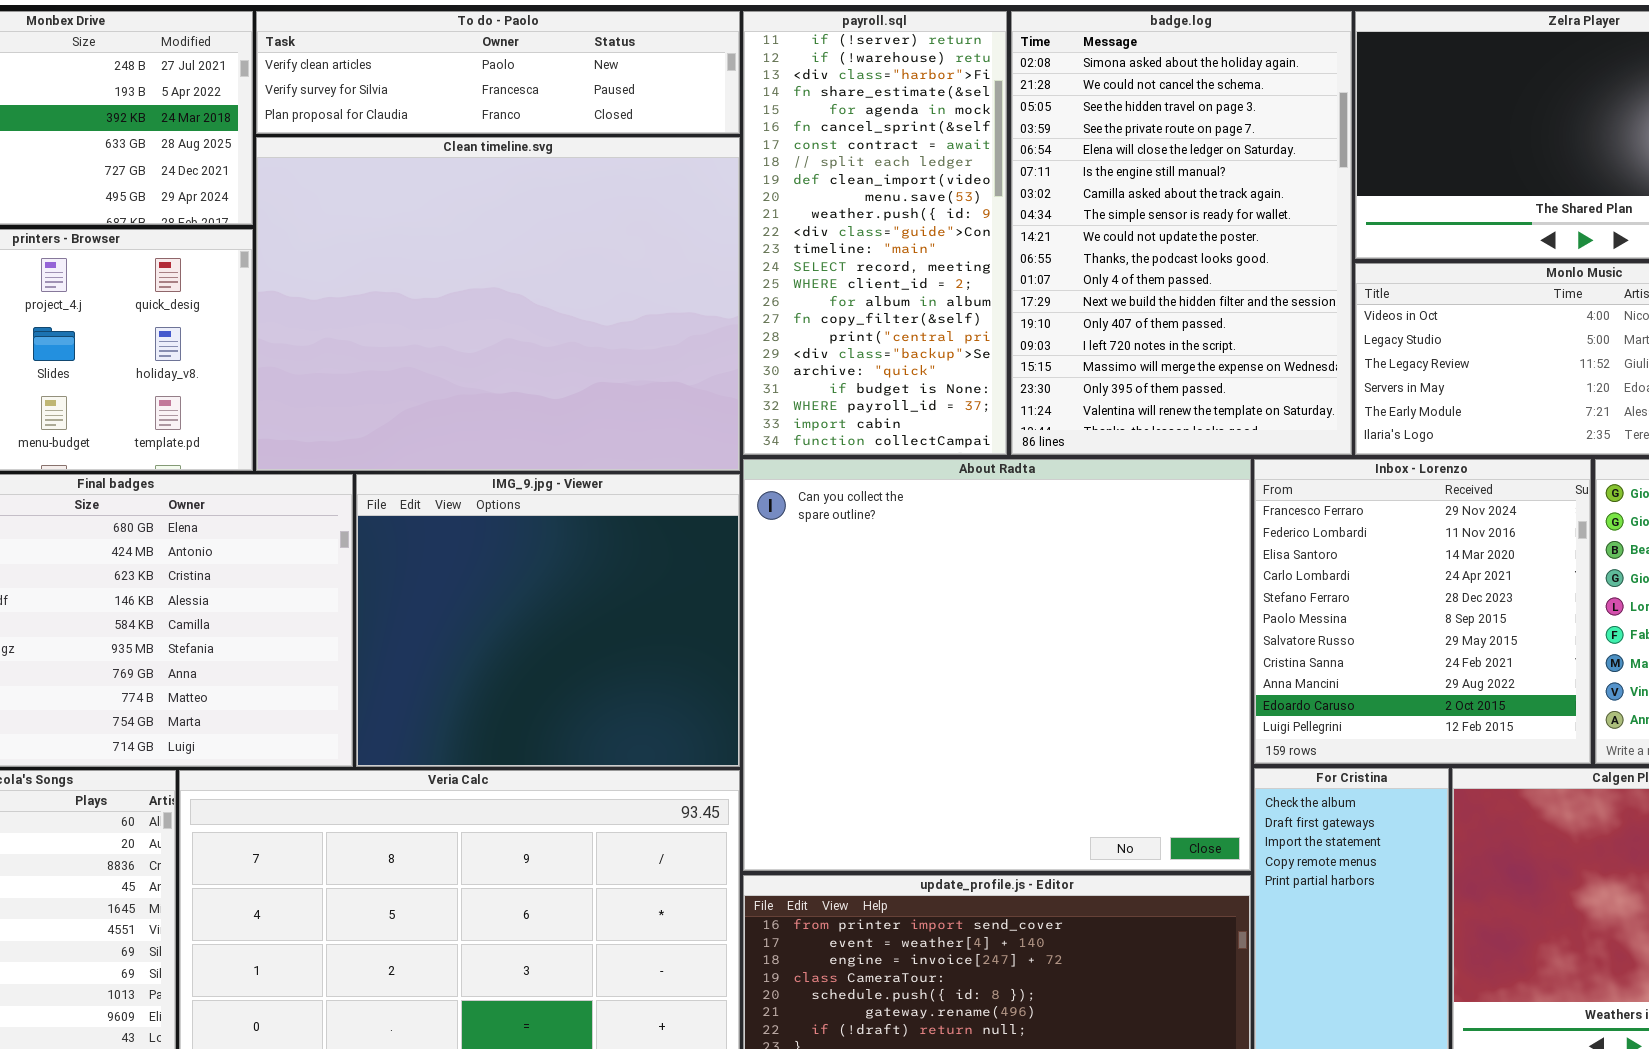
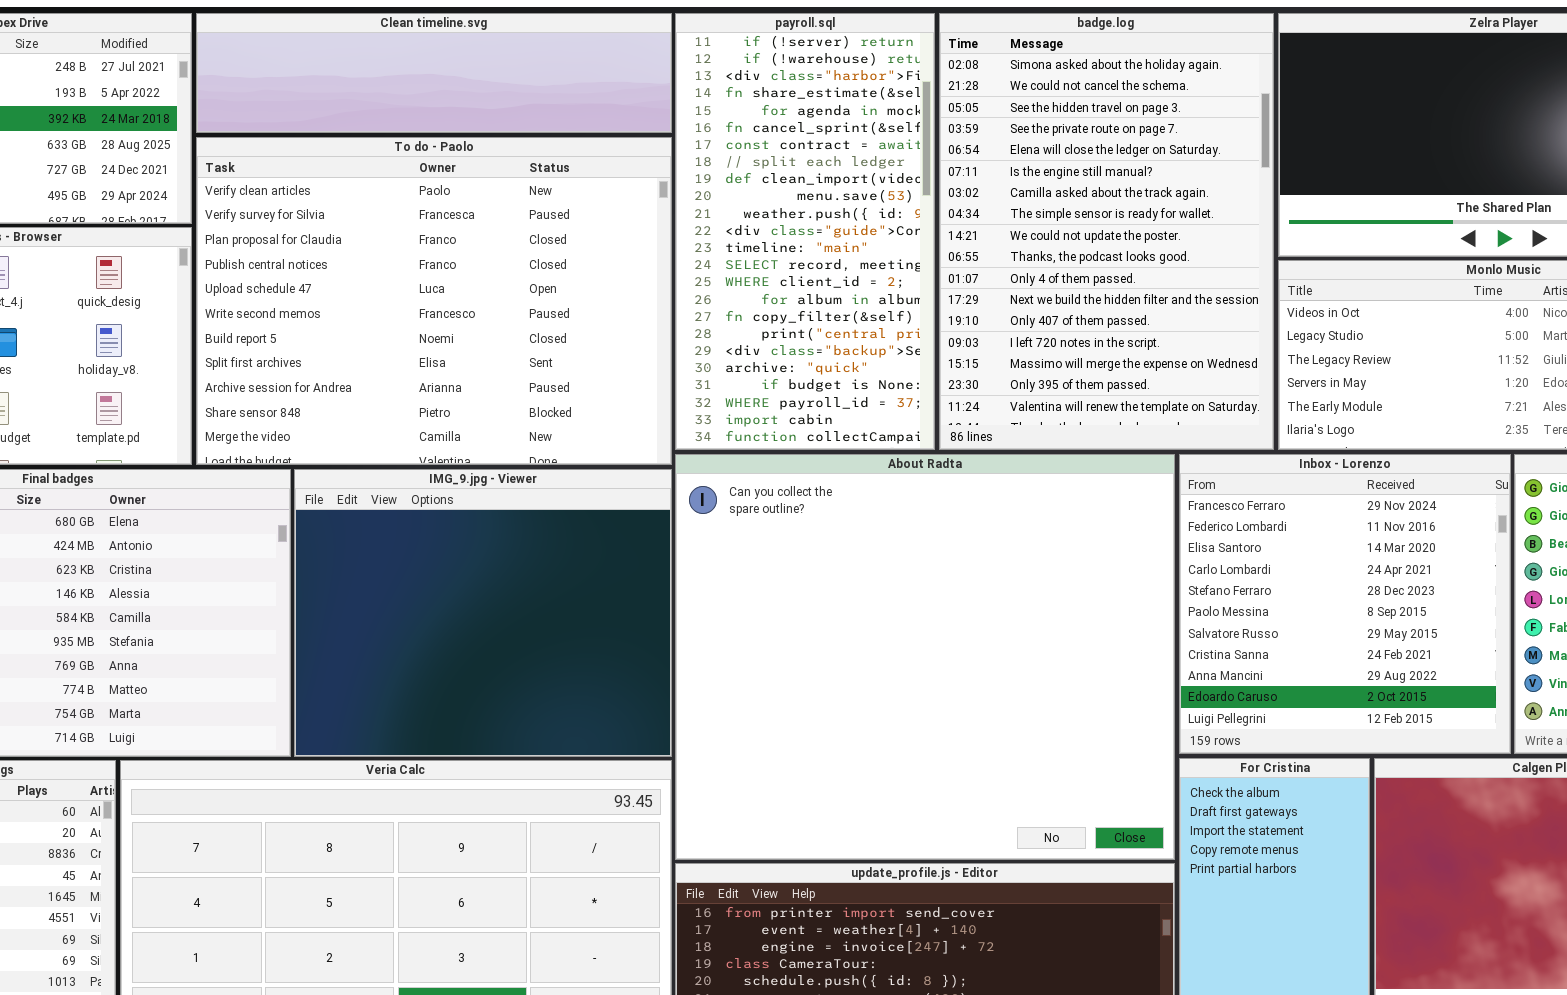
To do - Paolo: [256,11,740,134] -> [196,137,672,465], moved, resized
Clean timeline.svg: [256,137,740,471] -> [196,13,672,133], moved, resized

